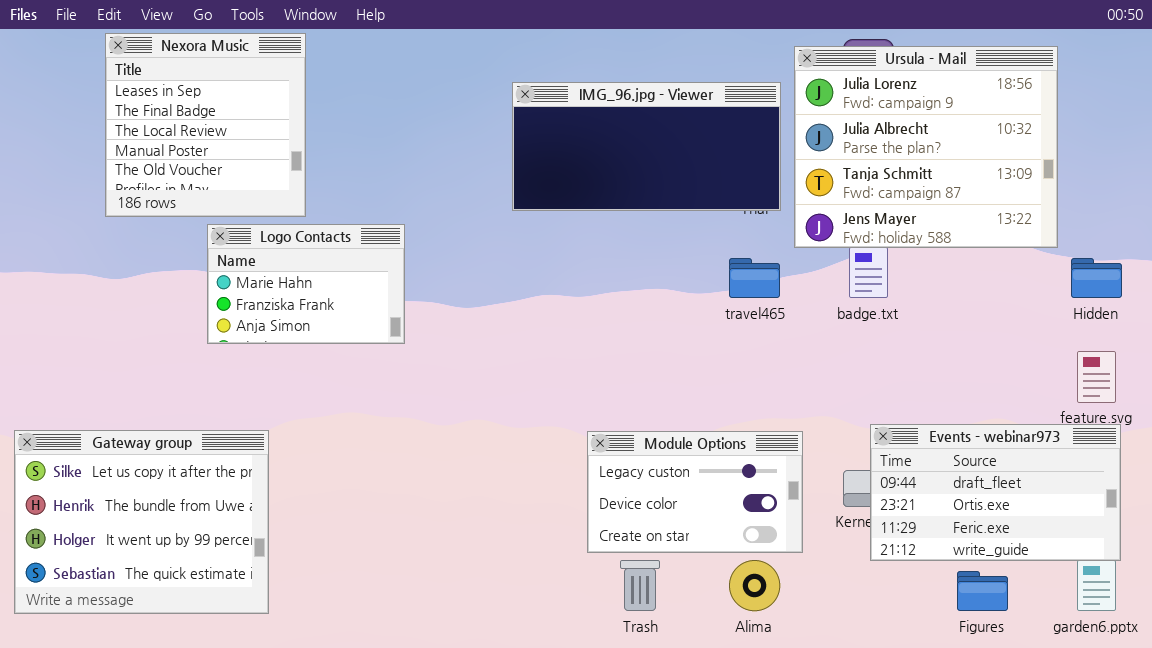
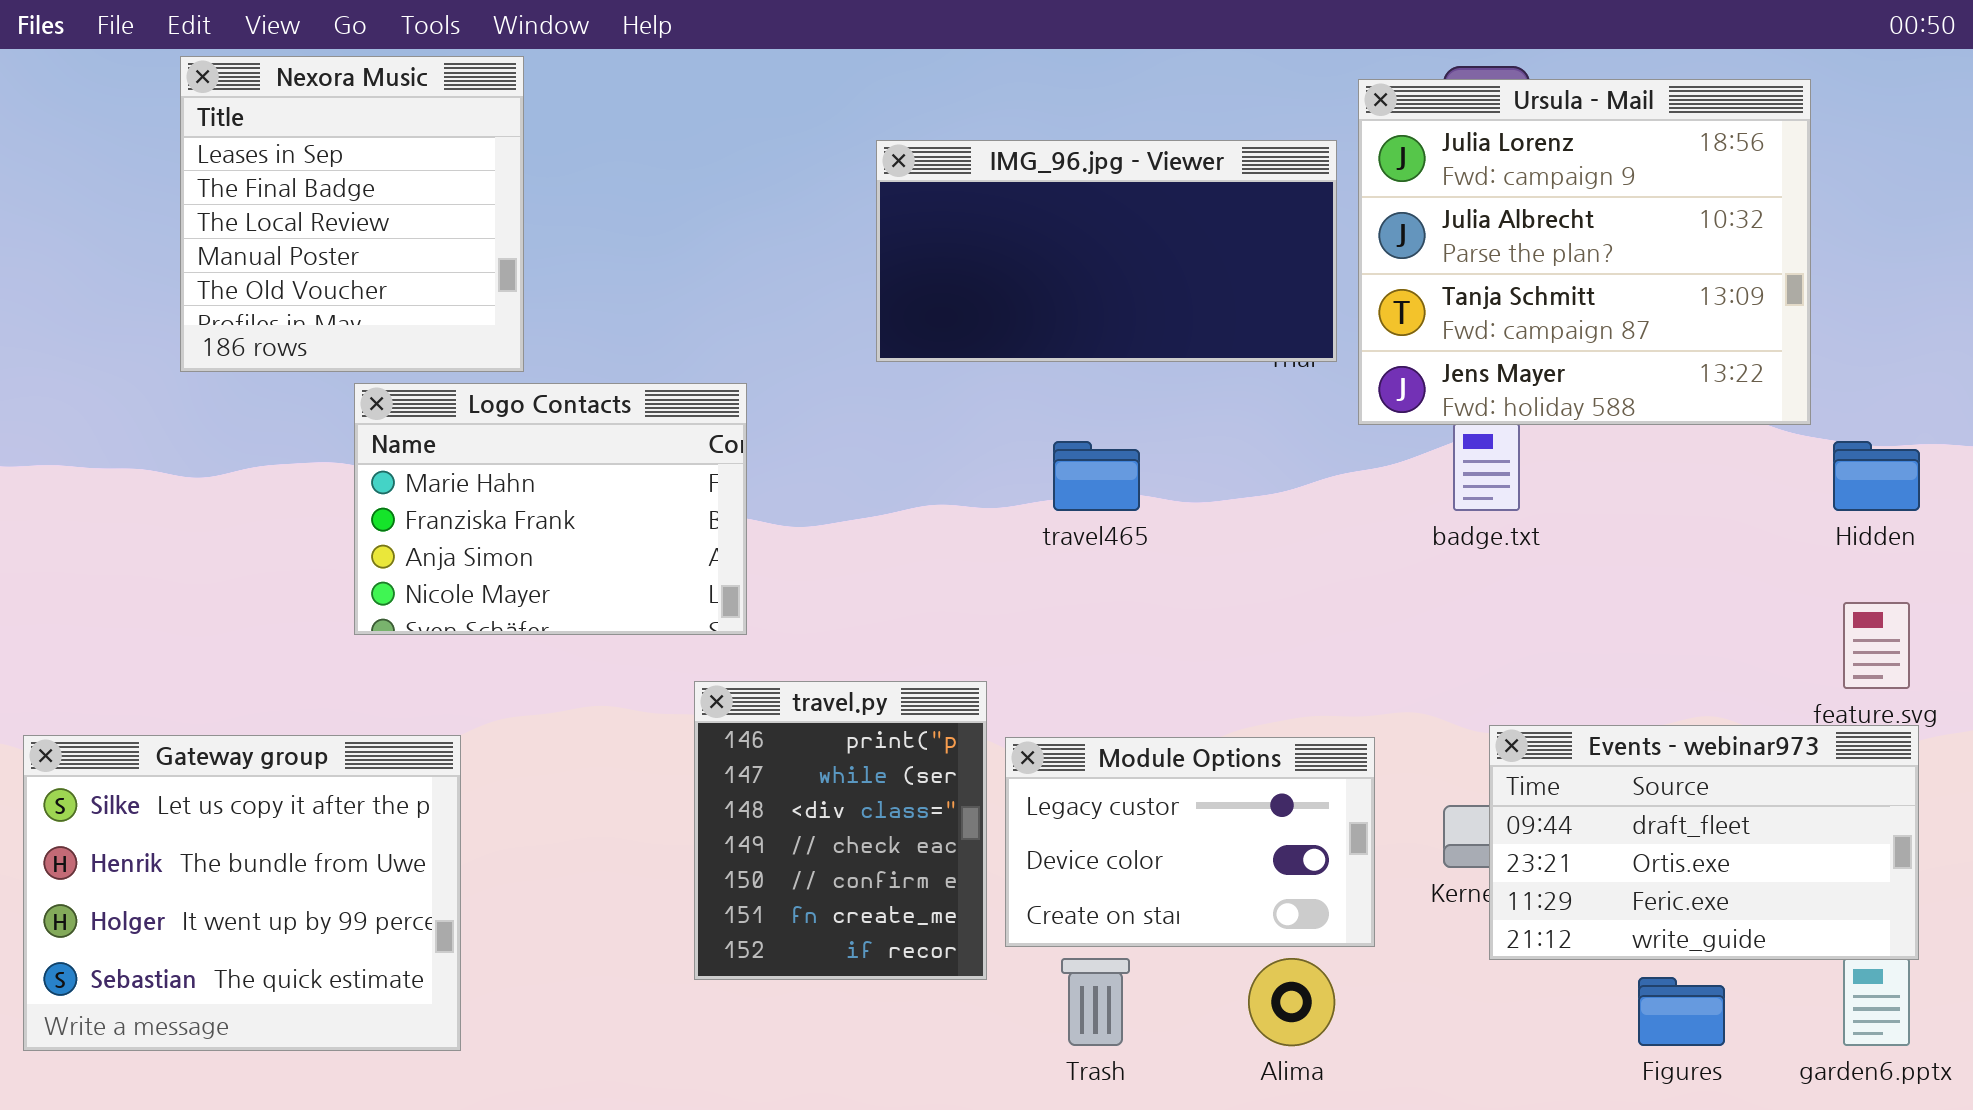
Logo Contacts: [207,224,405,344] -> [354,383,747,635], resized
travel465: [729,258,780,298] -> [1053,441,1140,511], moved
travel.py: none -> [694,681,987,980], opened

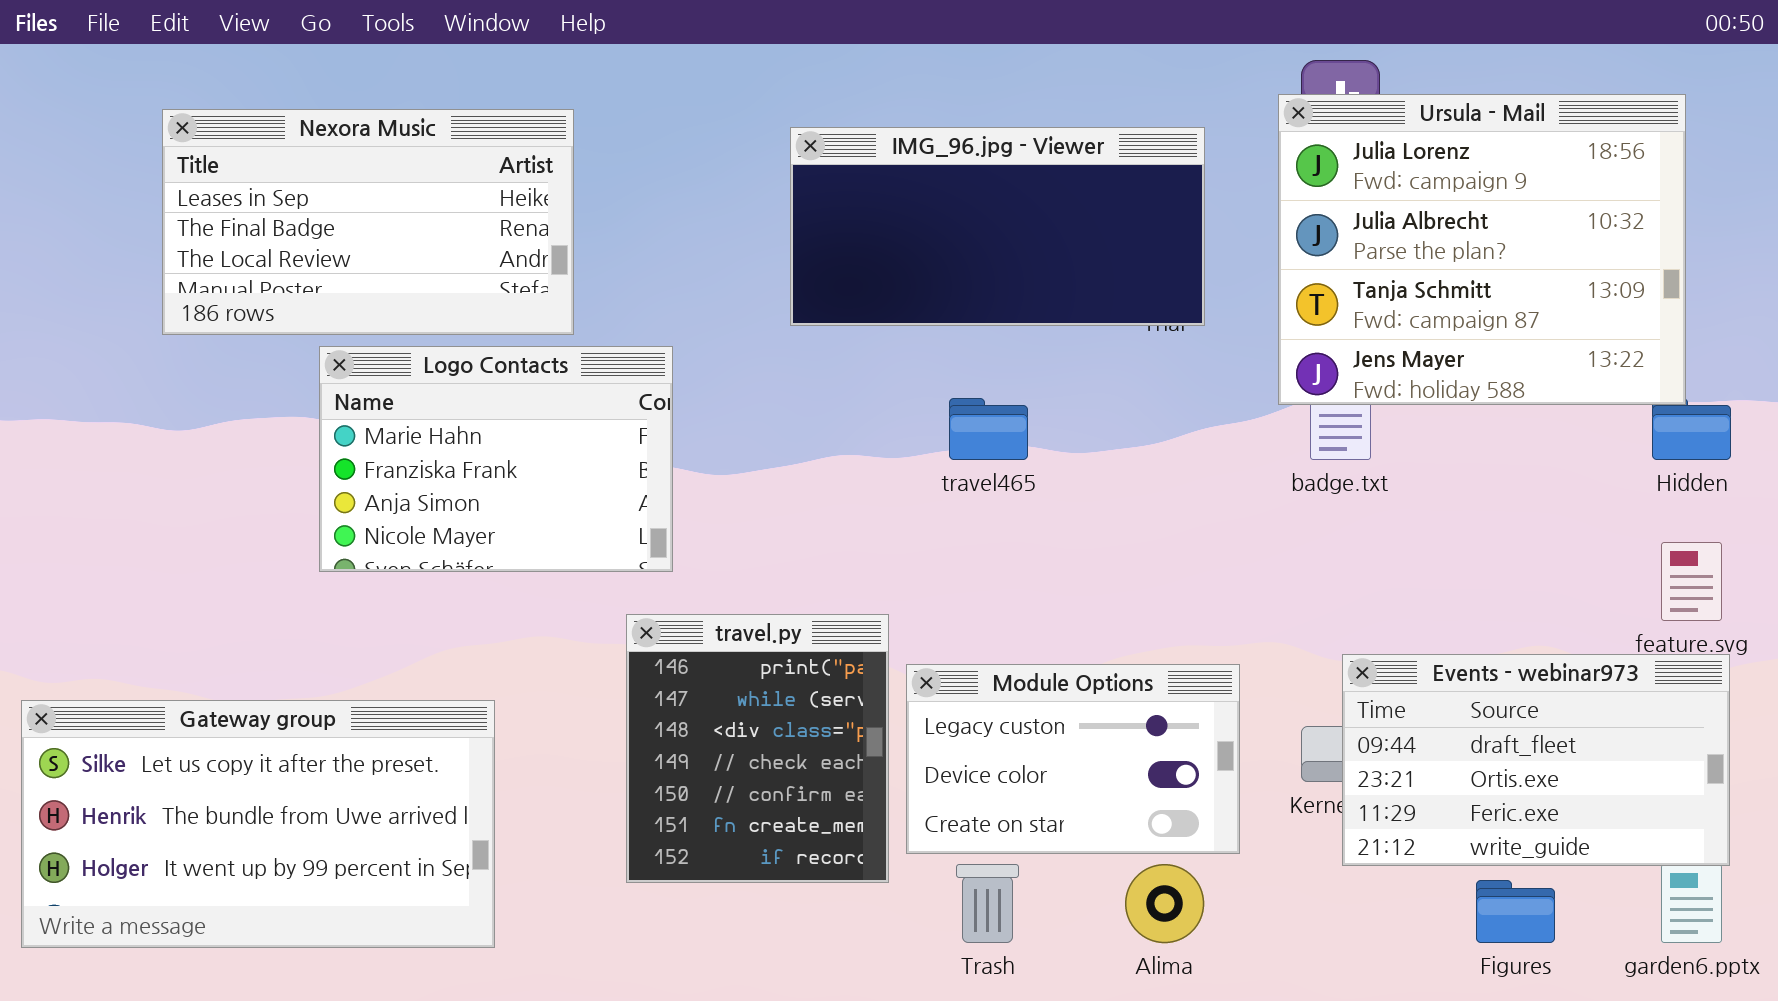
Nexora Music: [180,56,524,372] -> [162,109,574,335], resized
Ursula - Mail: [1358,79,1811,425] -> [1278,94,1686,405], moved
Gateway group: [23,735,461,1051] -> [21,700,495,948], resized

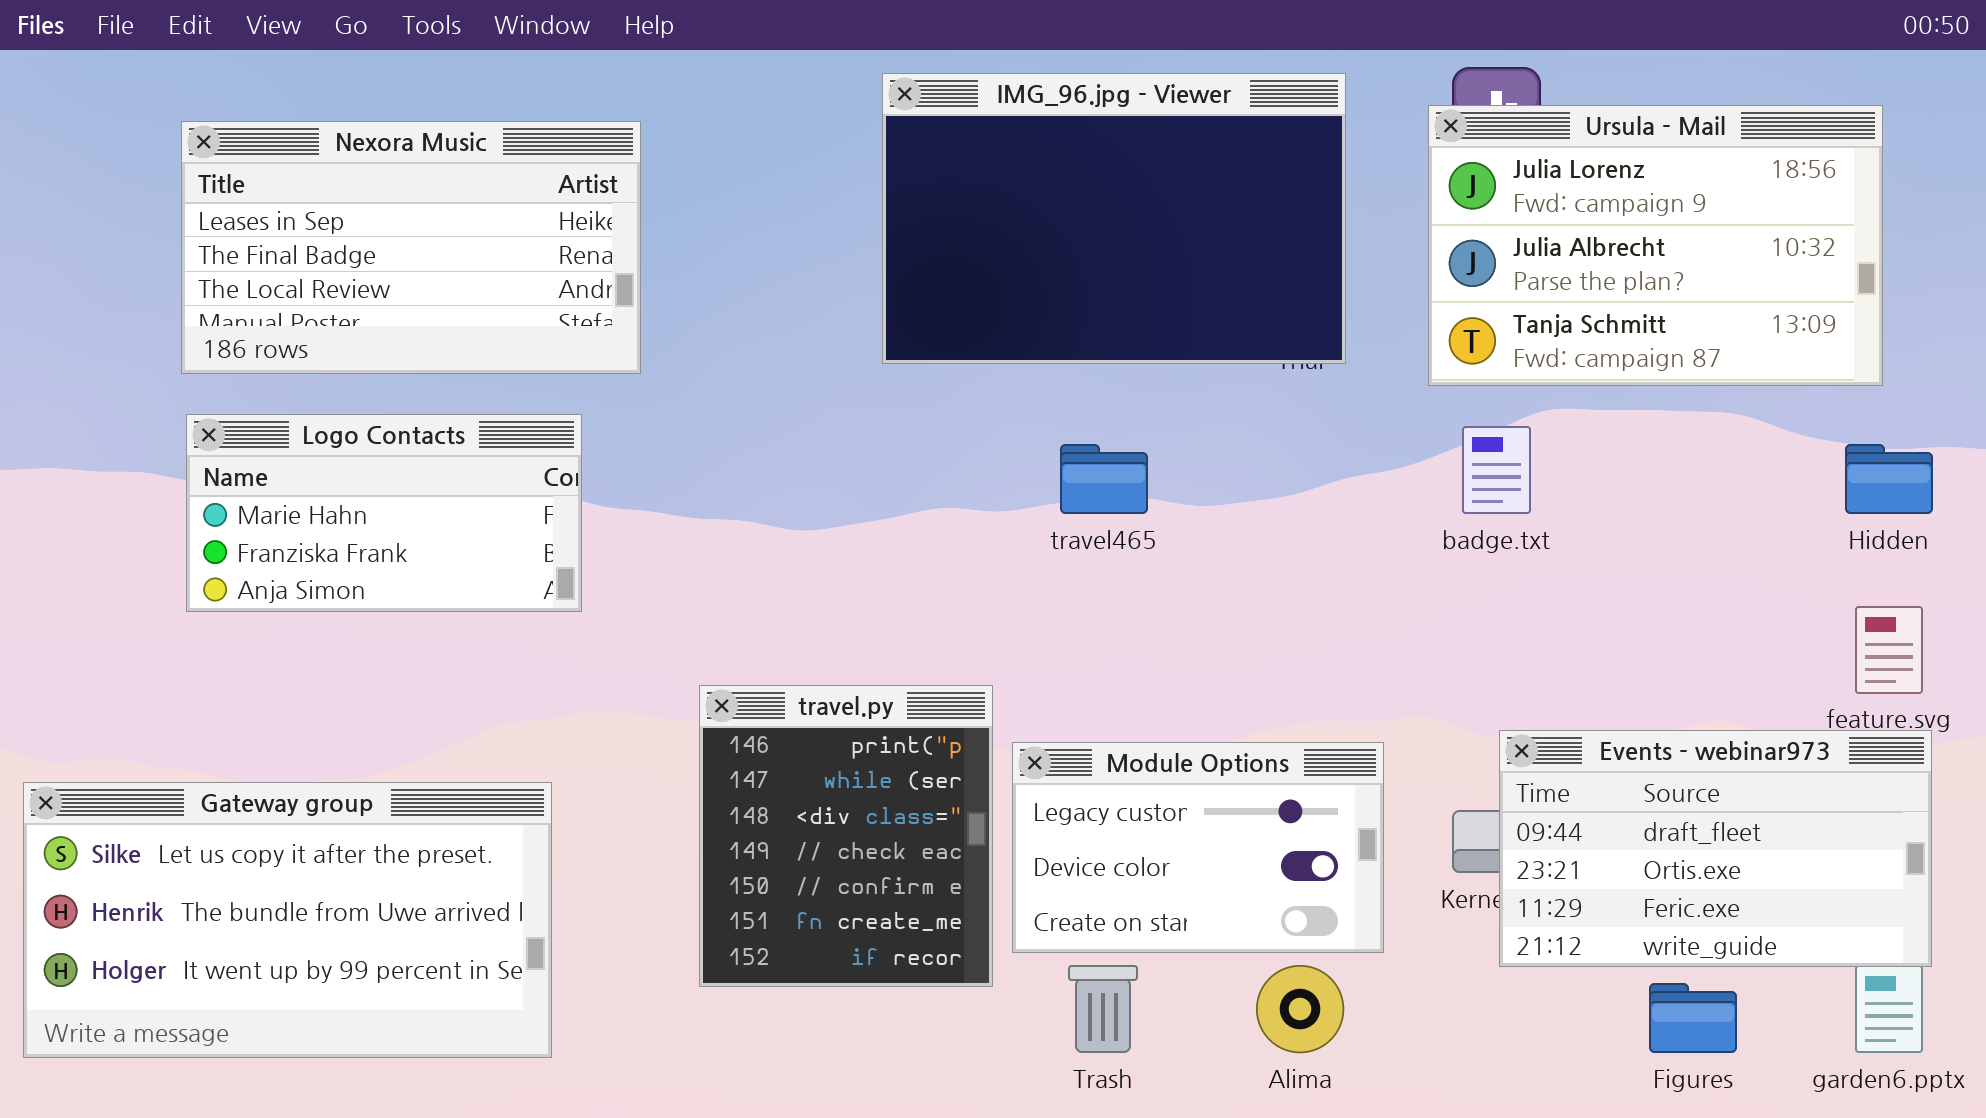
Ursula - Mail: [1278,94,1686,405] -> [1428,105,1883,386], resized
IMG_96.jpg - Viewer: [790,127,1205,326] -> [882,73,1346,364], resized
Logo Contacts: [319,346,673,572] -> [186,414,582,612], moved, resized

